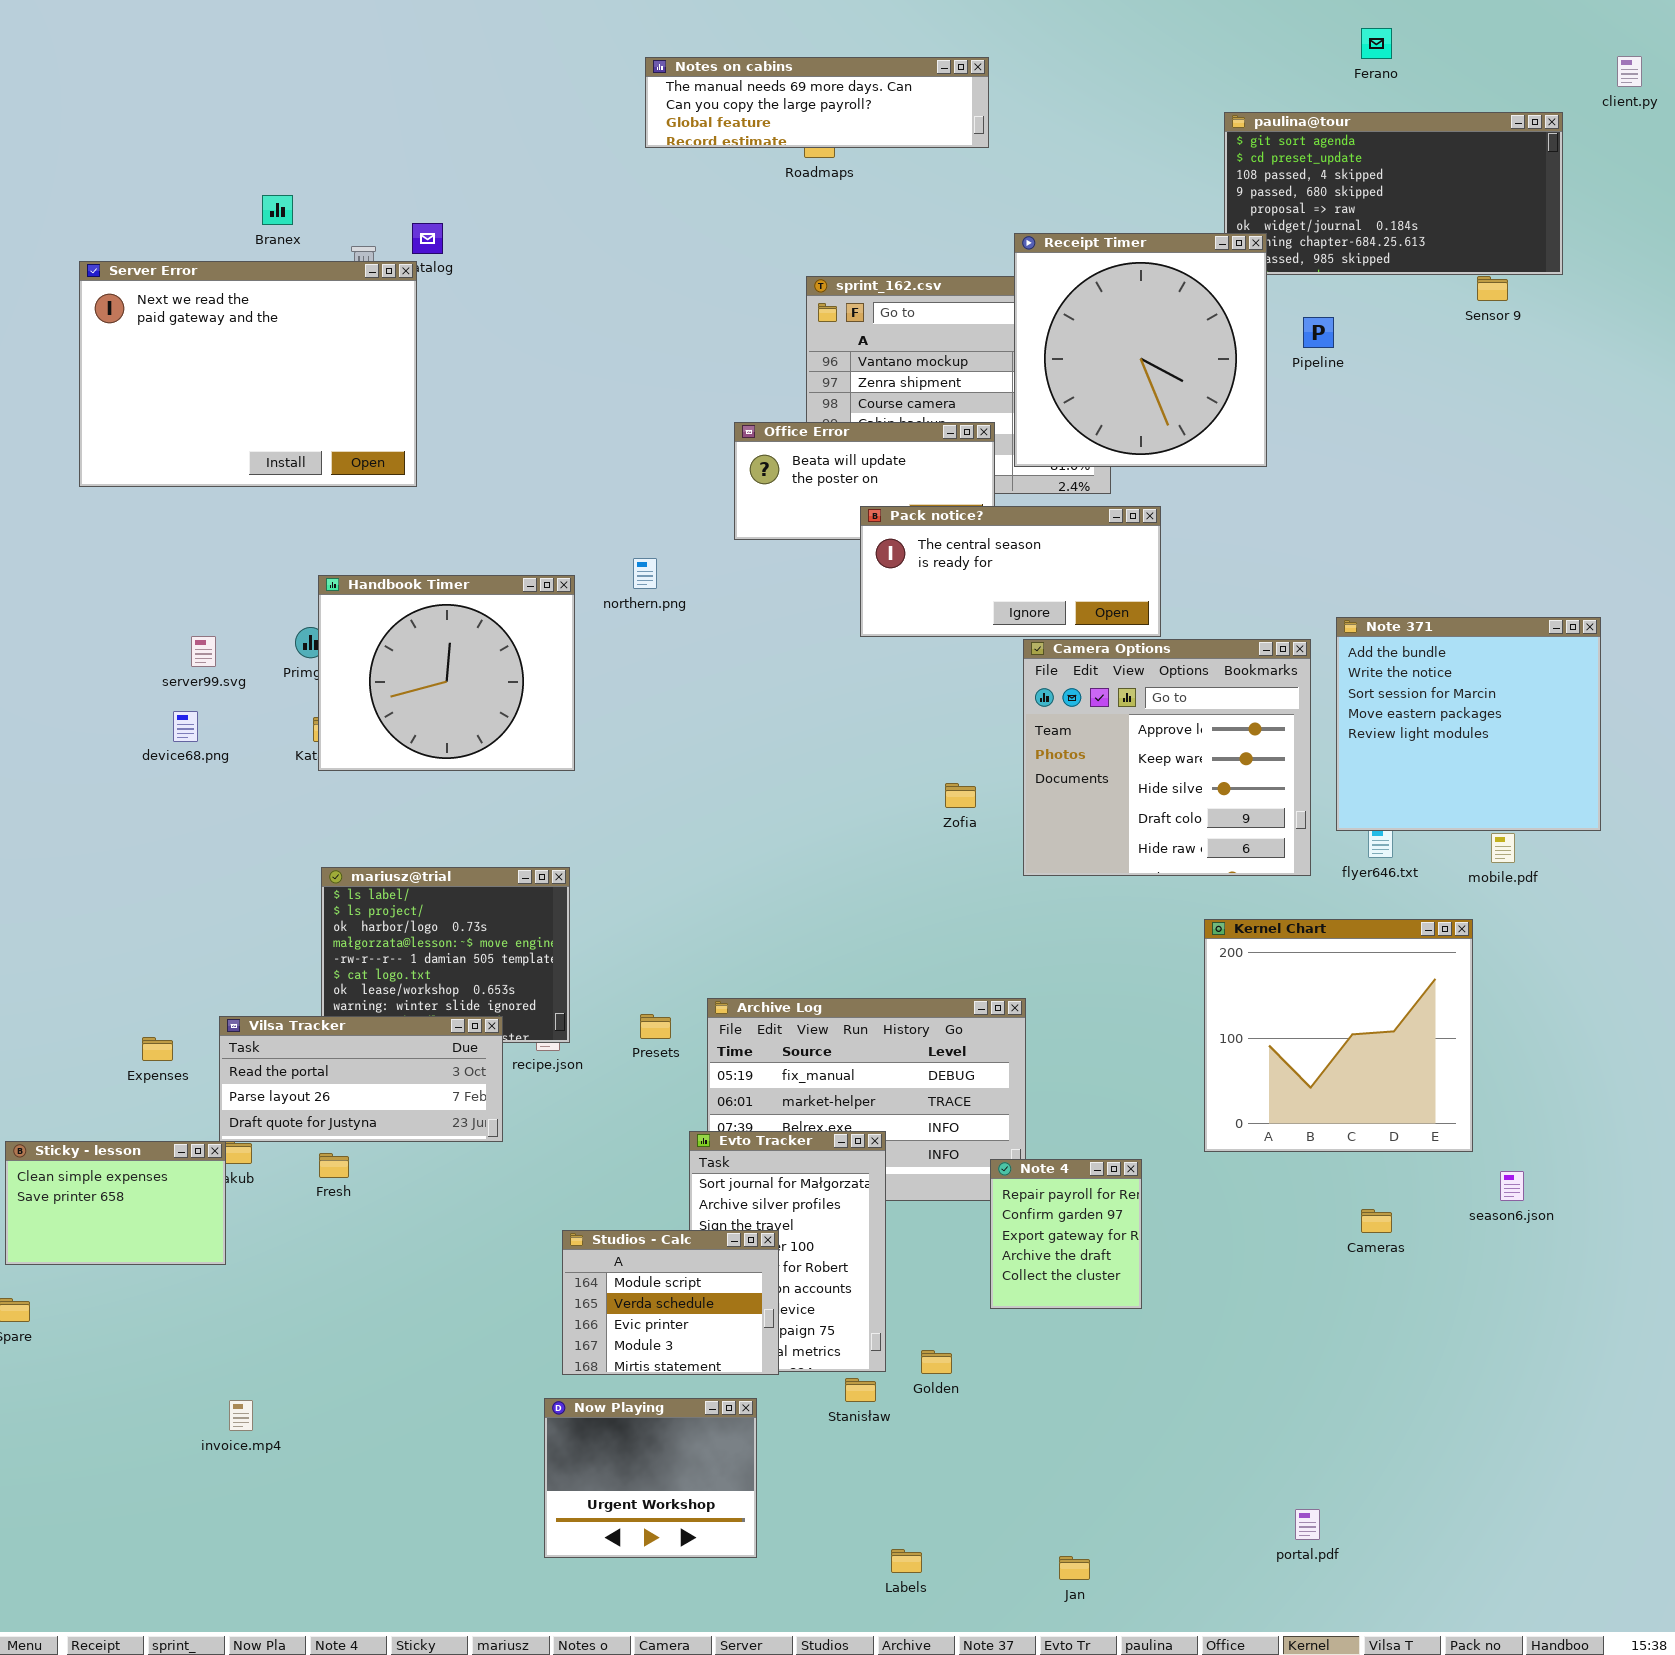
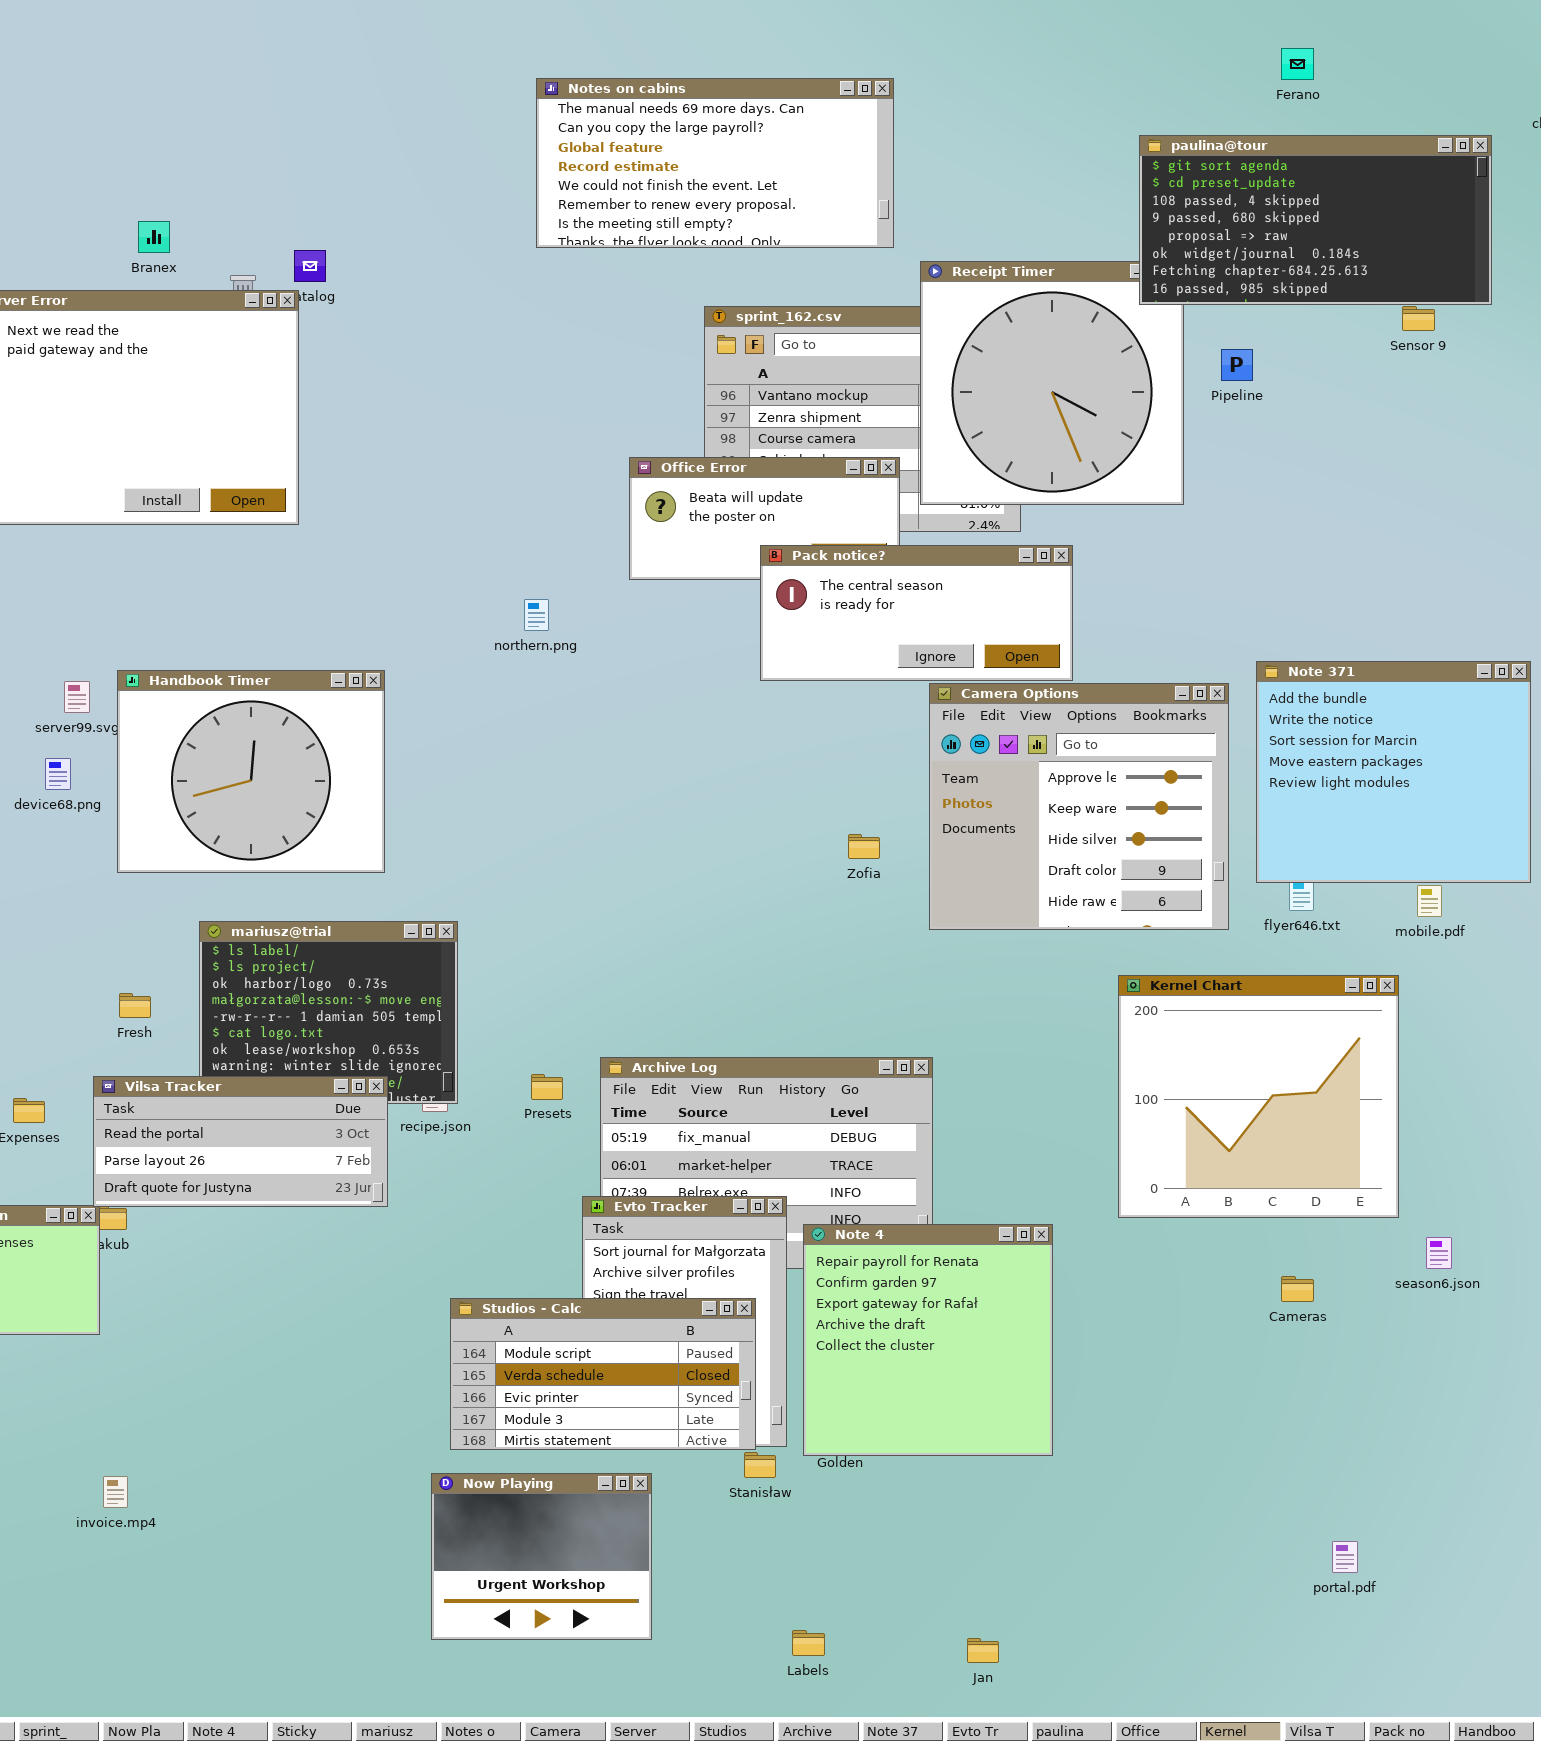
Notes on cabins: [645,57,989,148] -> [536,78,894,248], resized
paulina@tour: [1224,112,1563,275] -> [1139,135,1492,305], raised
Handbook Timer: [318,575,575,771] -> [117,670,385,873], moved
Fresh: [319,1153,349,1178] -> [119,993,151,1018], moved
Note 4: [990,1159,1142,1309] -> [803,1224,1053,1456], resized
Studios - Calc: [562,1230,779,1375] -> [450,1298,756,1450], resized
portal.pdf: [1295,1509,1320,1540] -> [1332,1541,1358,1573], moved

